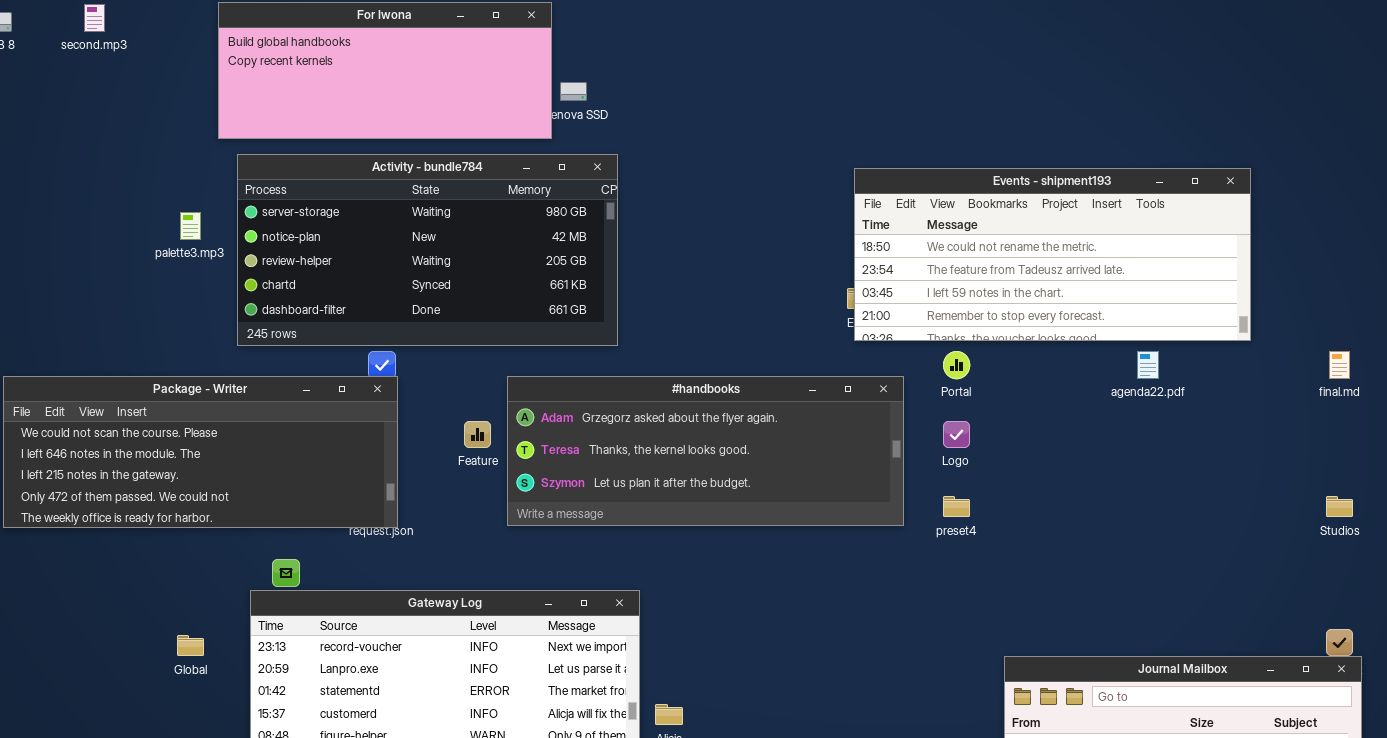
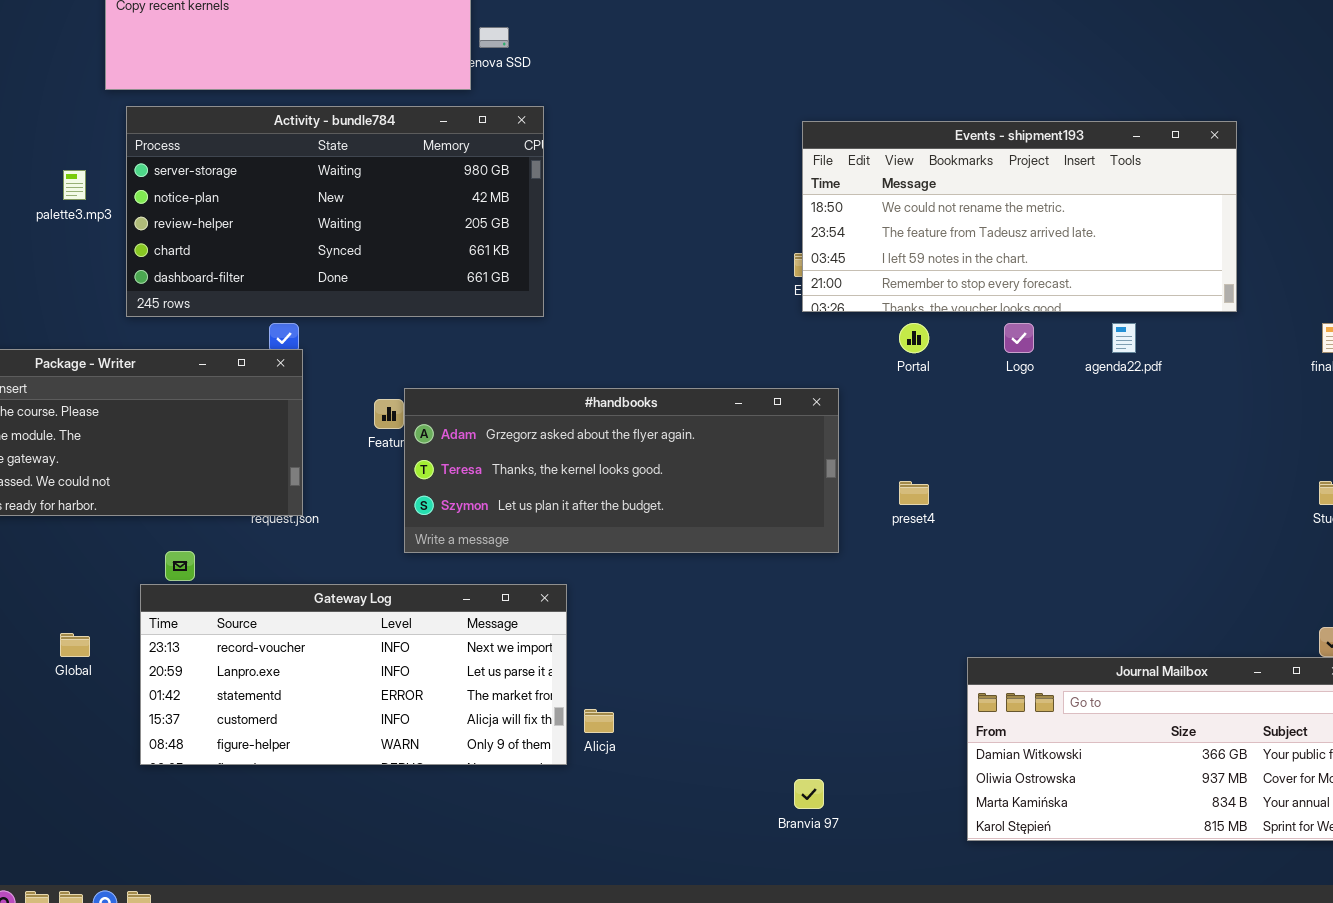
#handbooks: [507,376,904,526] -> [404,388,839,553], moved
Logo: [943,421,970,448] -> [1004,323,1034,353], moved

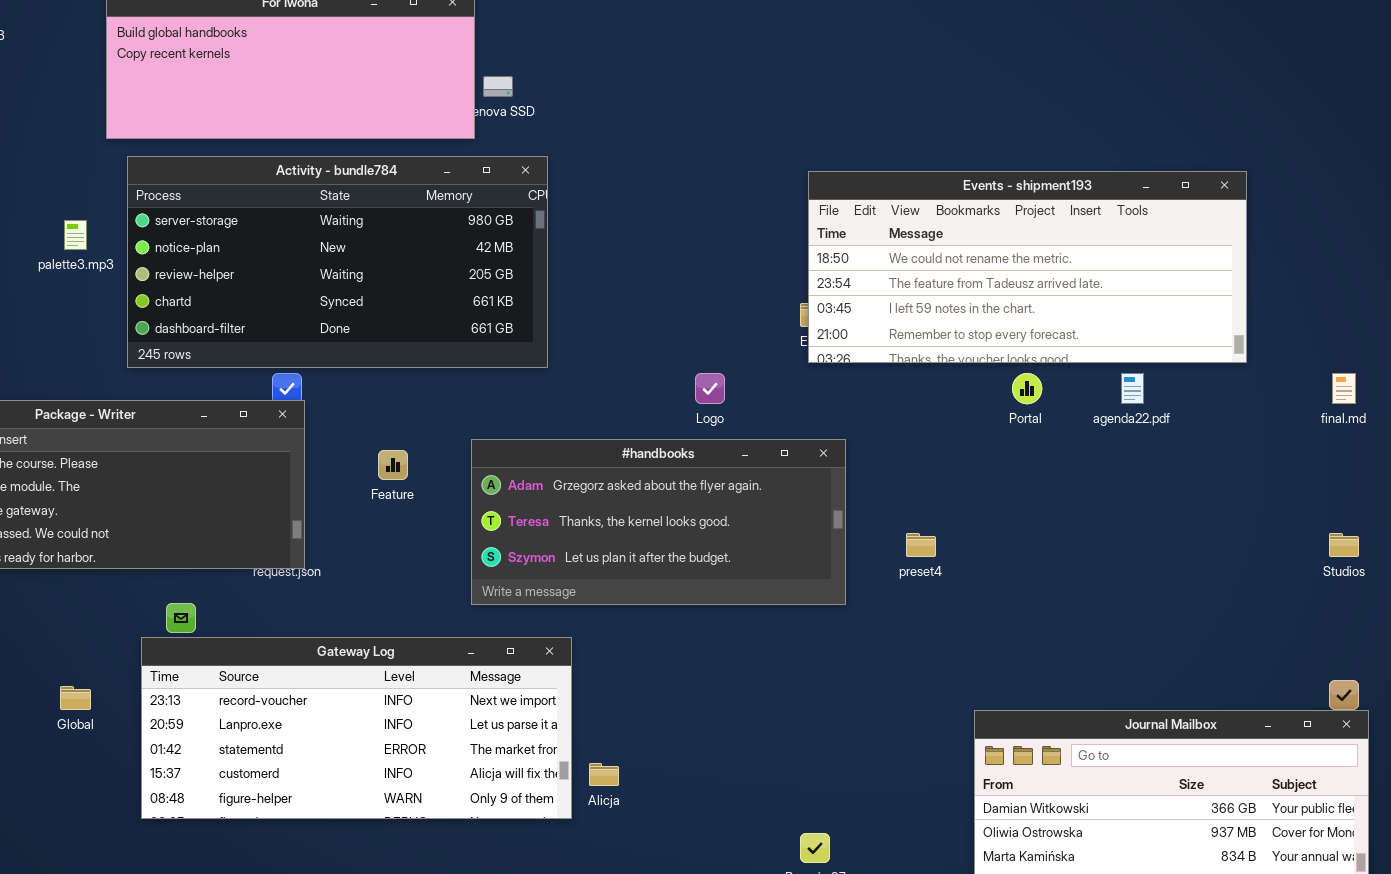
Portal: [899,323,929,353] -> [1012,373,1042,404], moved
Logo: [1004,323,1034,353] -> [695,373,725,404], moved
#handbooks: [404,388,839,553] -> [471,439,846,605], resized

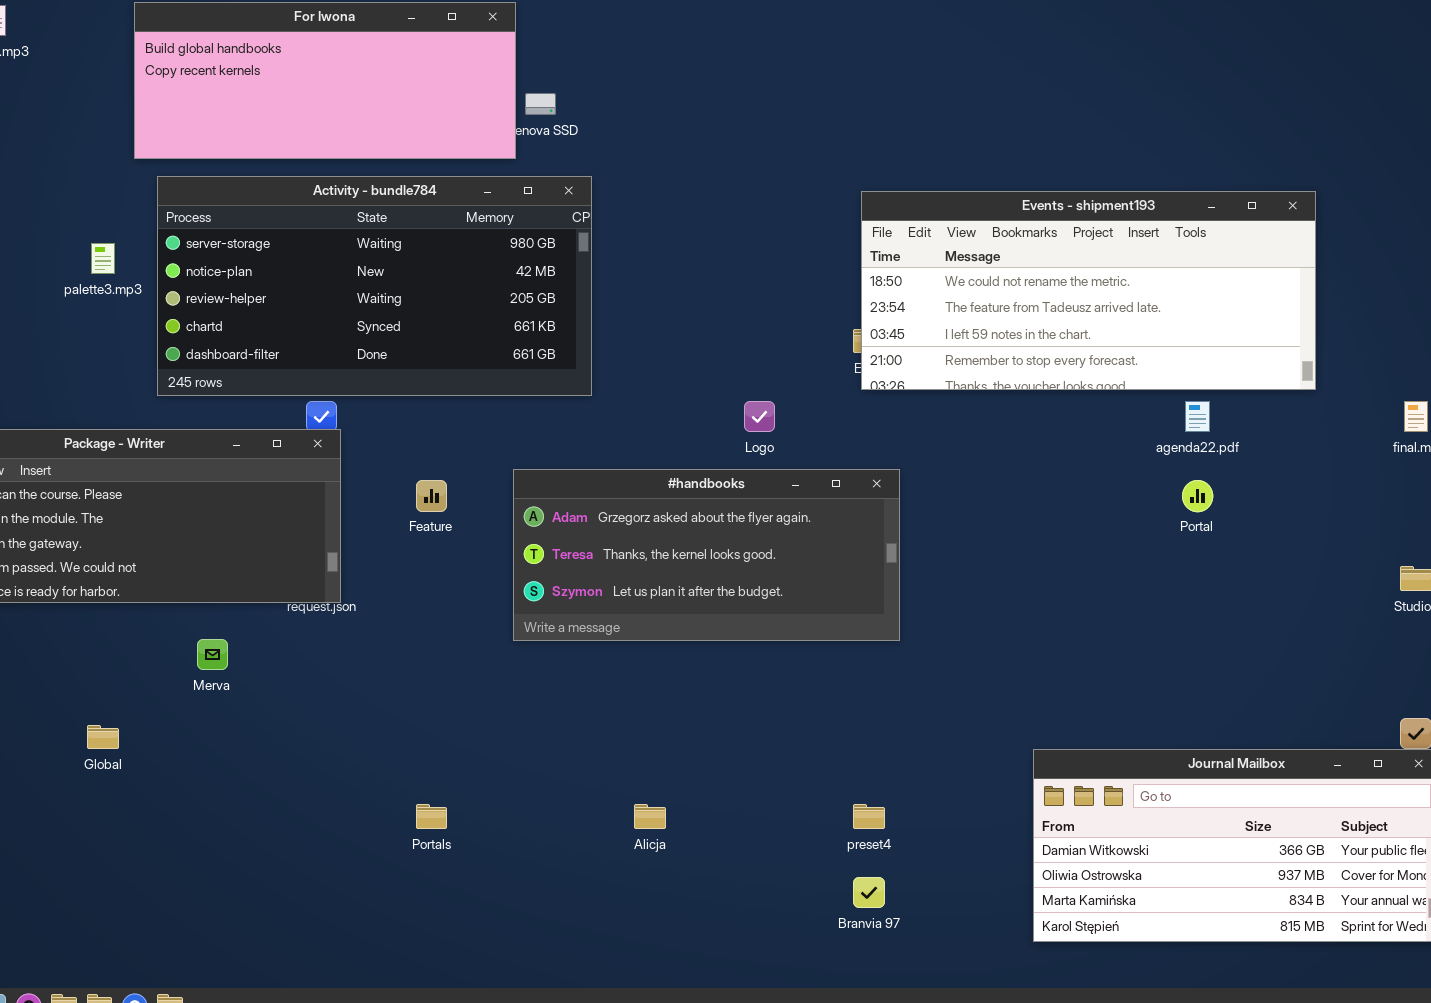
Portal: [1012,373,1042,404] -> [1182,480,1213,512], moved
preset4: [906,533,936,557] -> [853,804,885,829], moved
Gateway Log: [141,637,572,819] -> none, closed

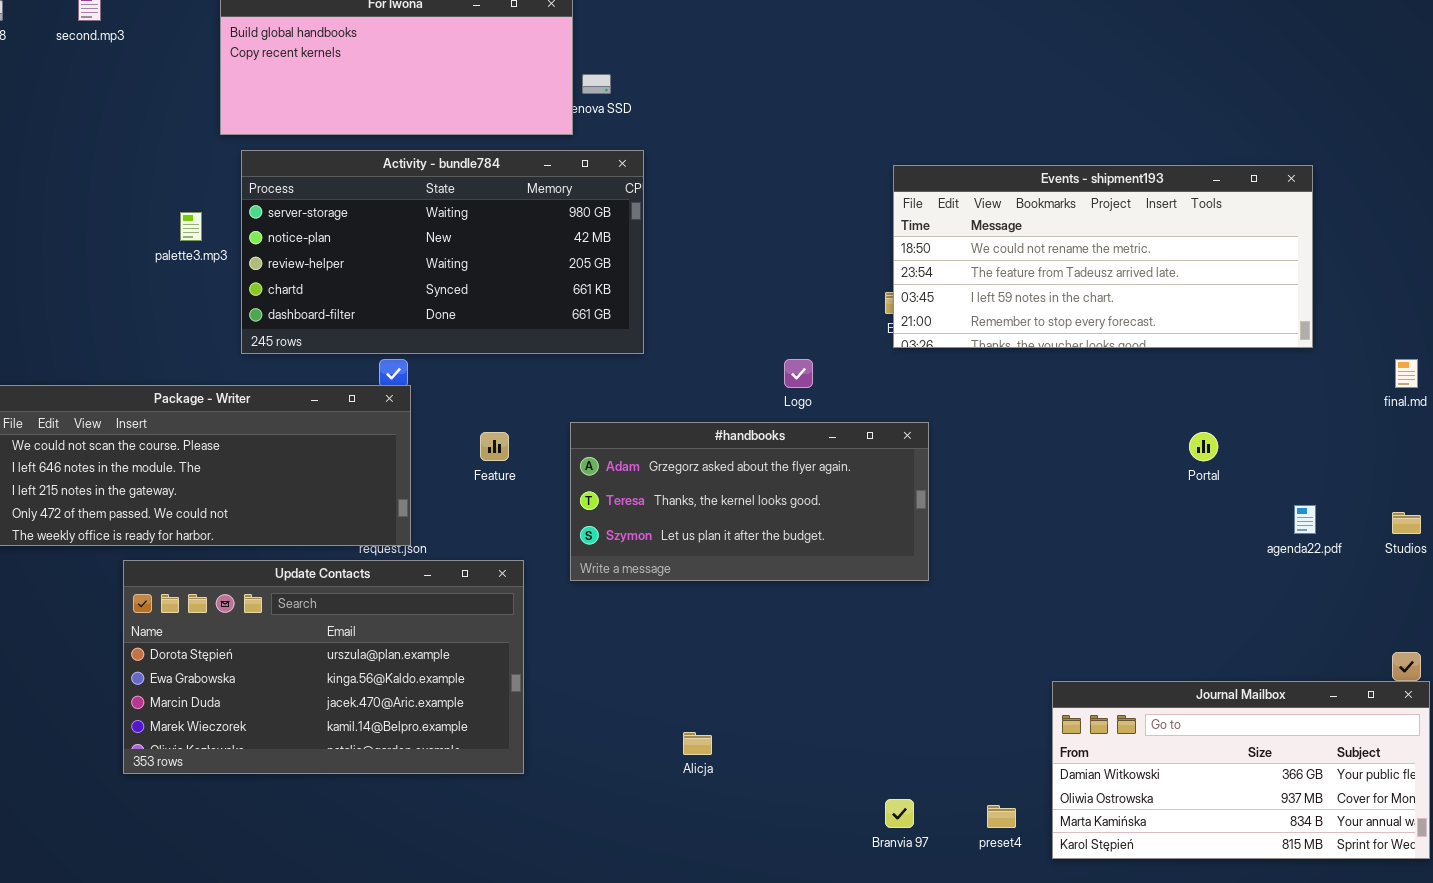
agenda22.pdf: [1185,401,1210,432] -> [1294,505,1316,534], moved
Update Contacts: none -> [123,560,524,774], opened
preset4: [853,804,885,829] -> [987,805,1016,828], moved

